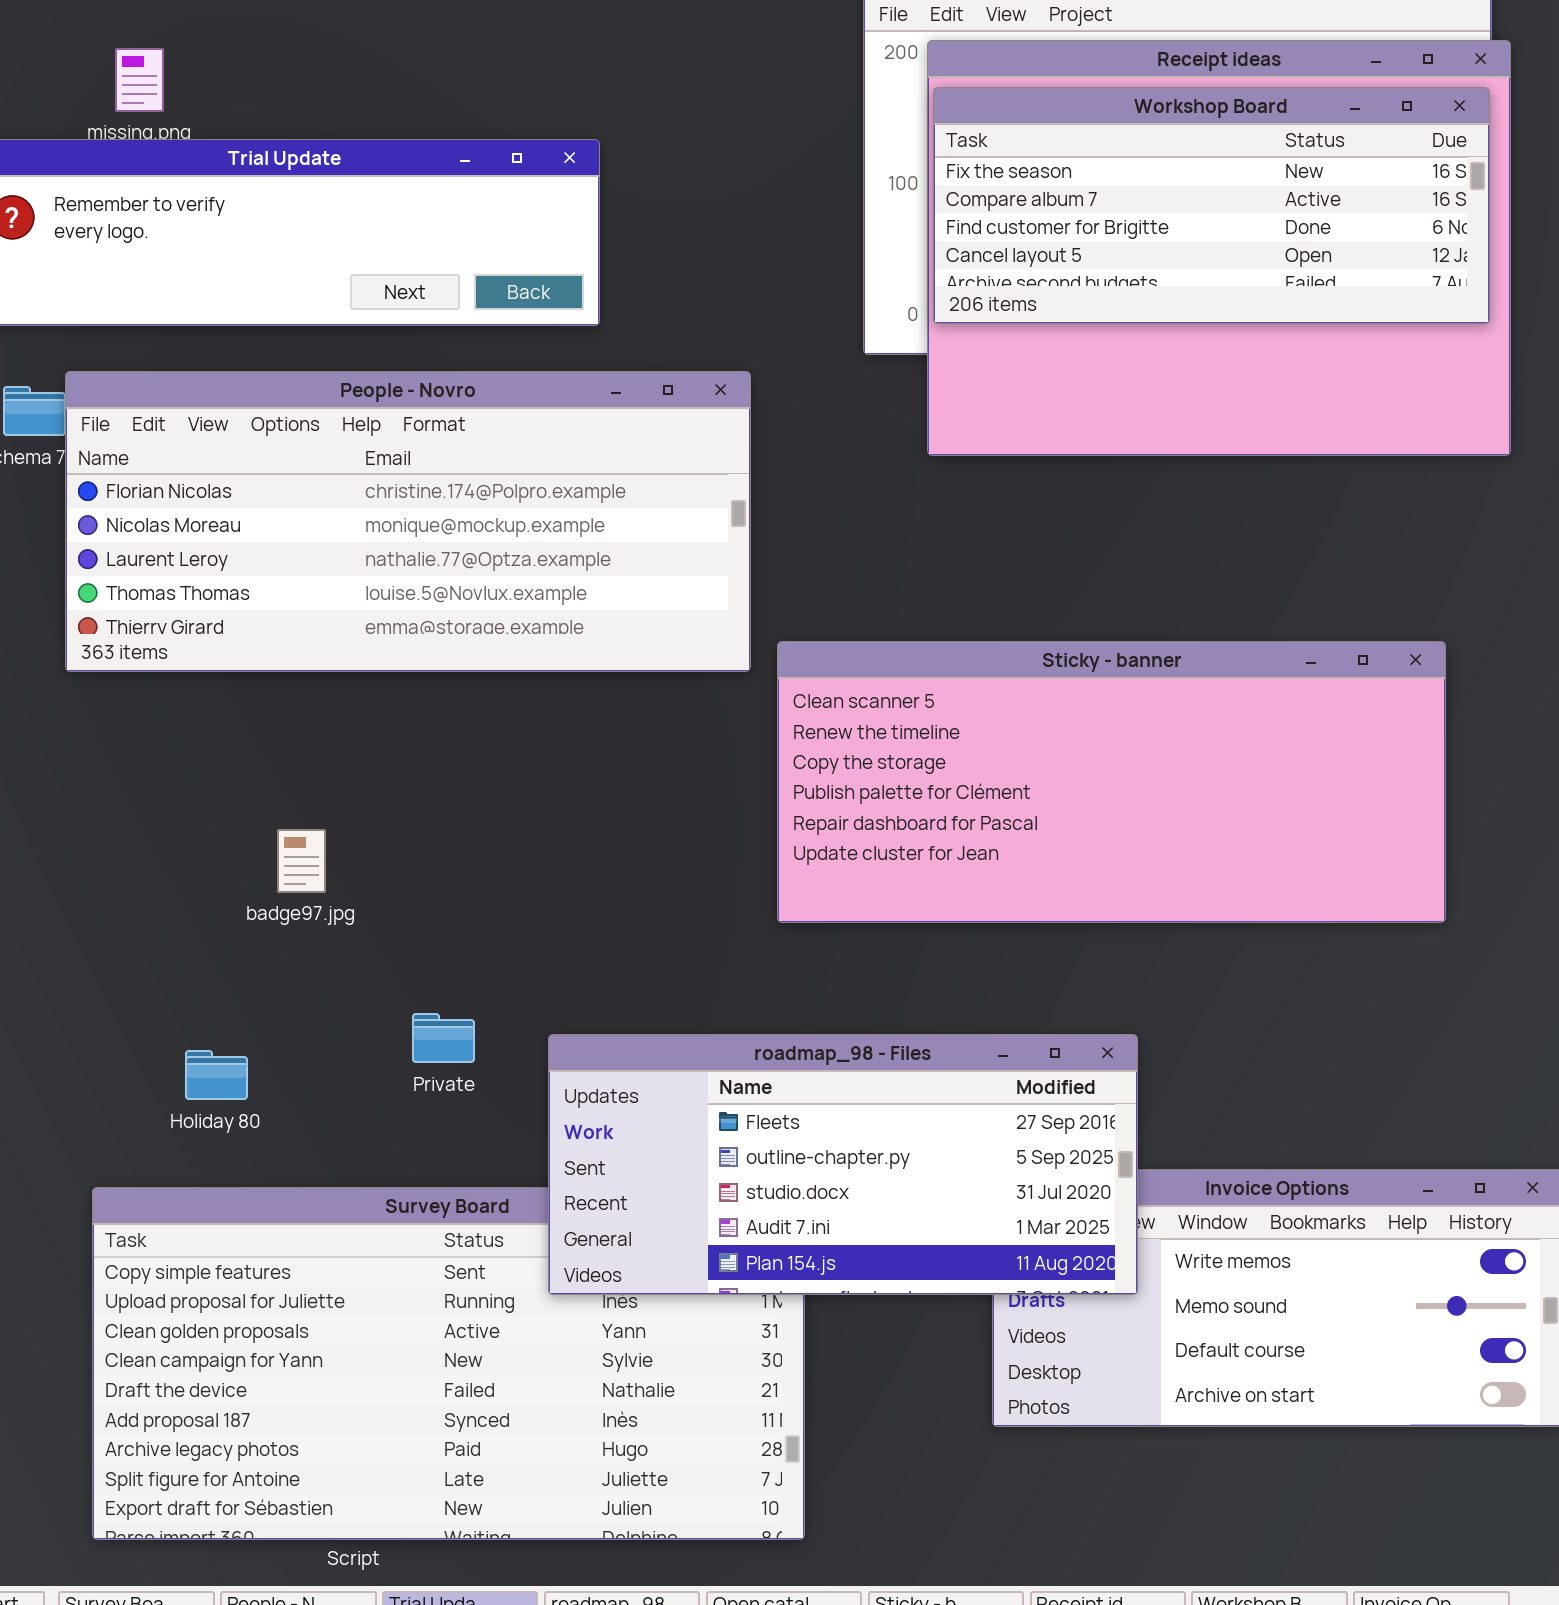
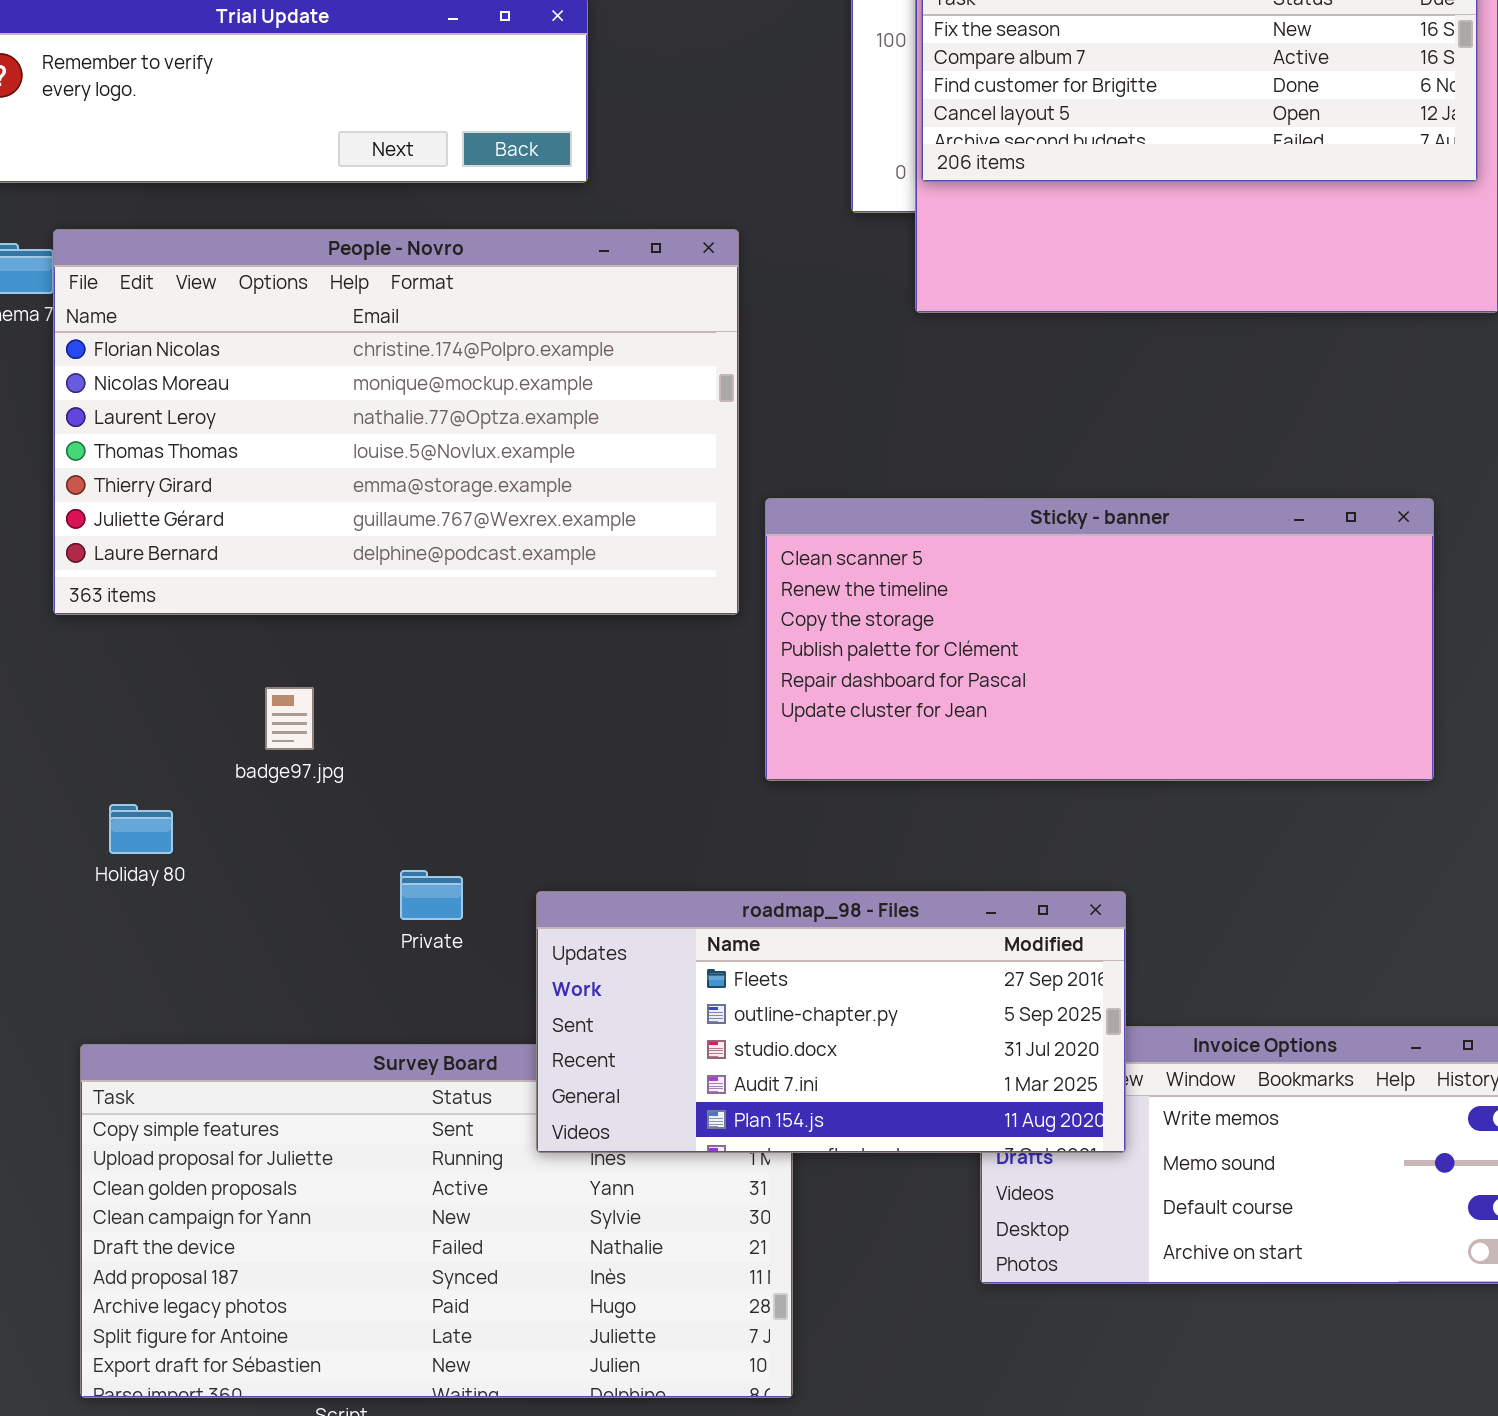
People - Novro: [65,371,751,672] -> [53,229,739,615], resized
Holiday 80: [185,1050,248,1100] -> [109,804,173,854], moved

